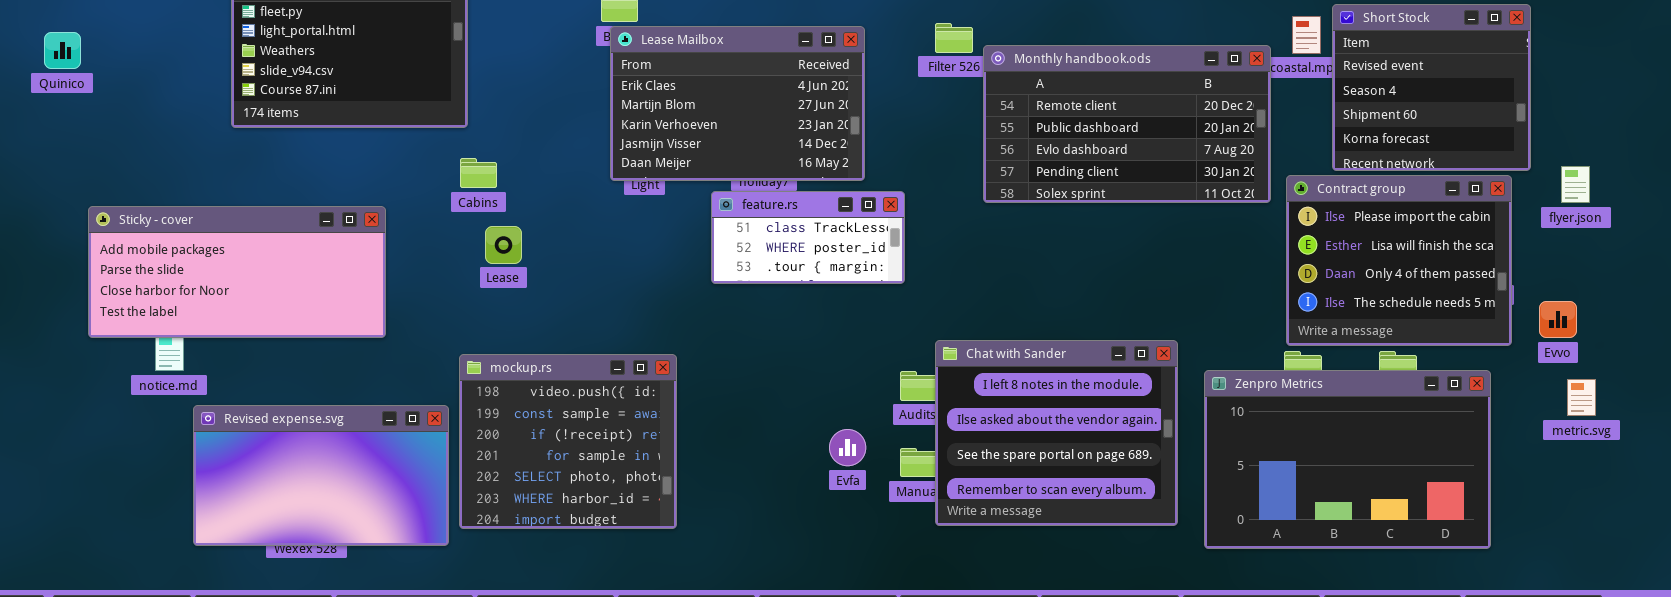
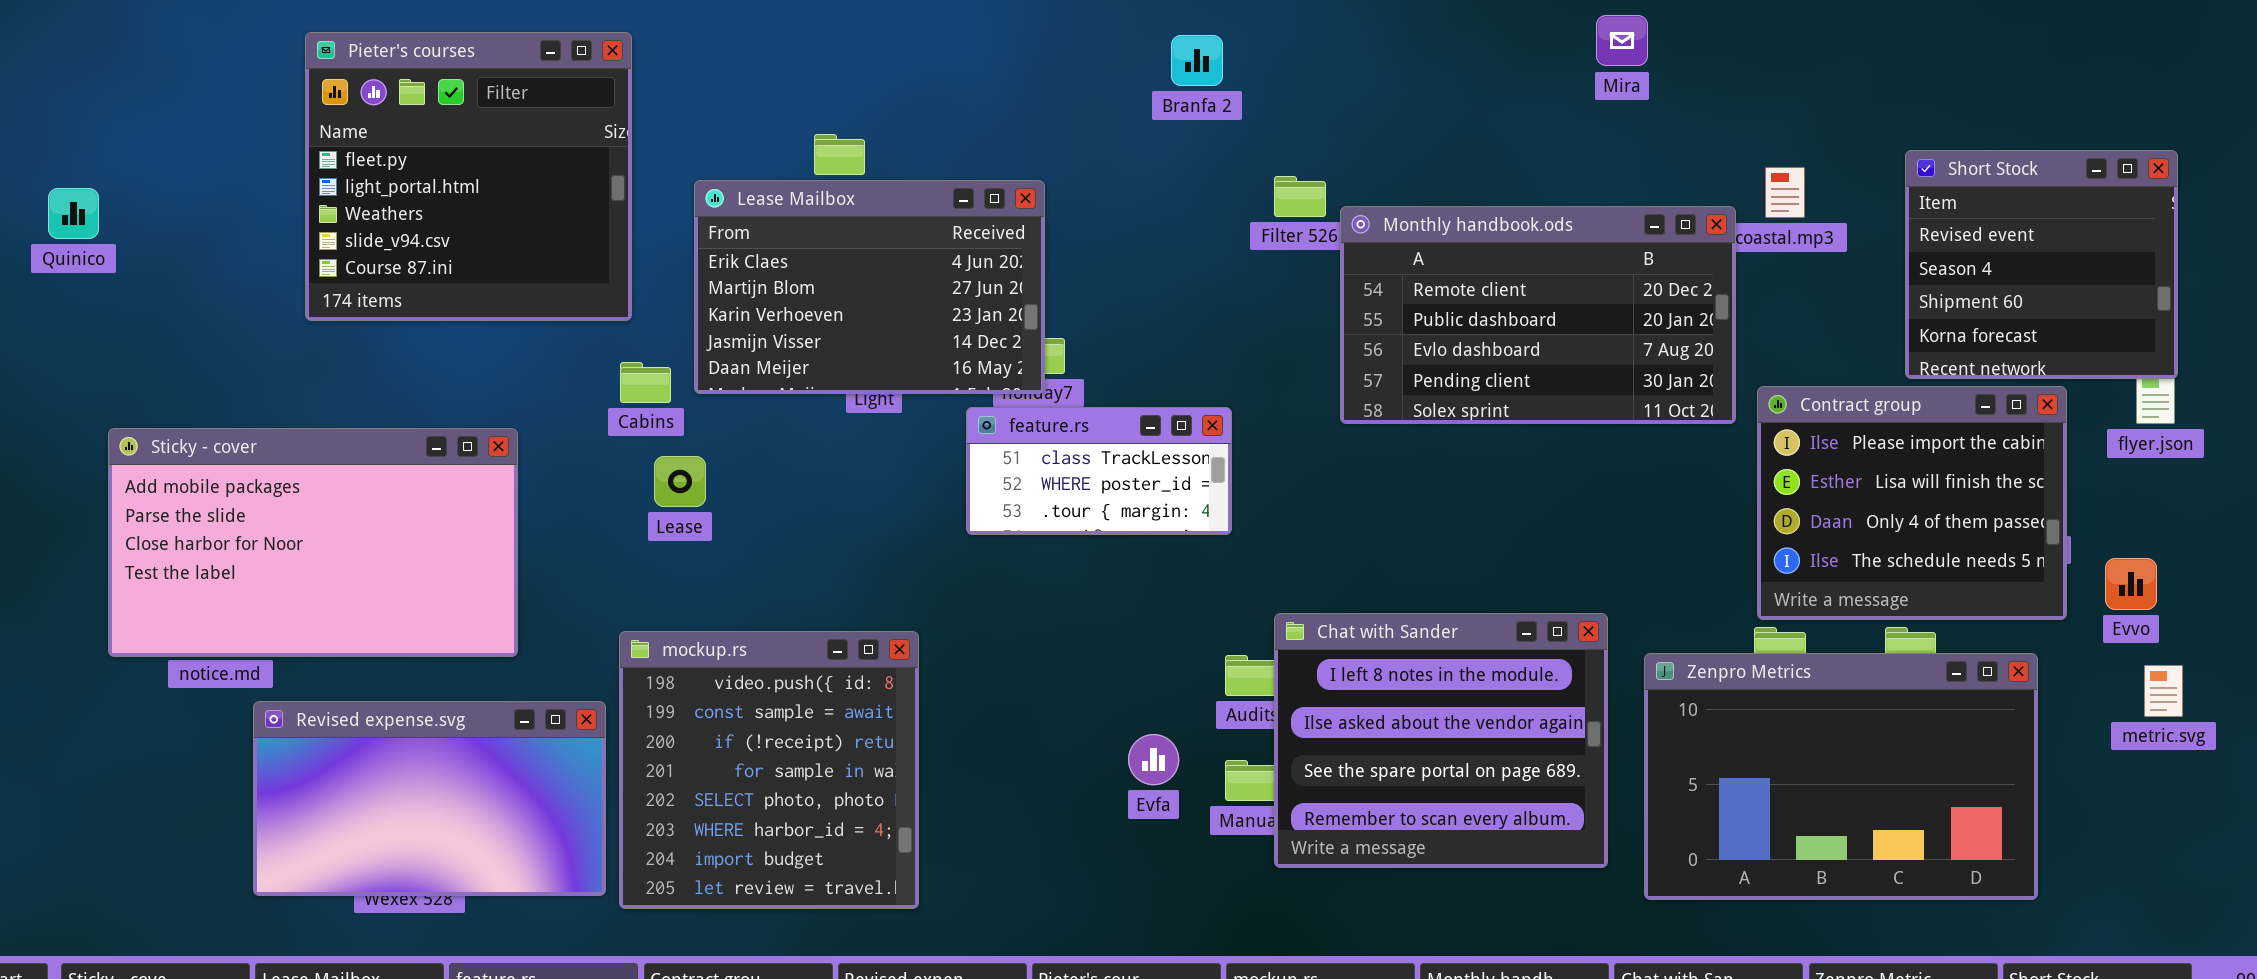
Short Stock: [1332,4,1531,171] -> [1905,150,2178,379], moved
Lease Mailbox: [610,26,865,181] -> [694,180,1045,394], moved
Sticky - cover: [88,206,386,338] -> [108,428,518,657], resized
mockup.rs: [459,354,677,529] -> [619,631,919,909], resized

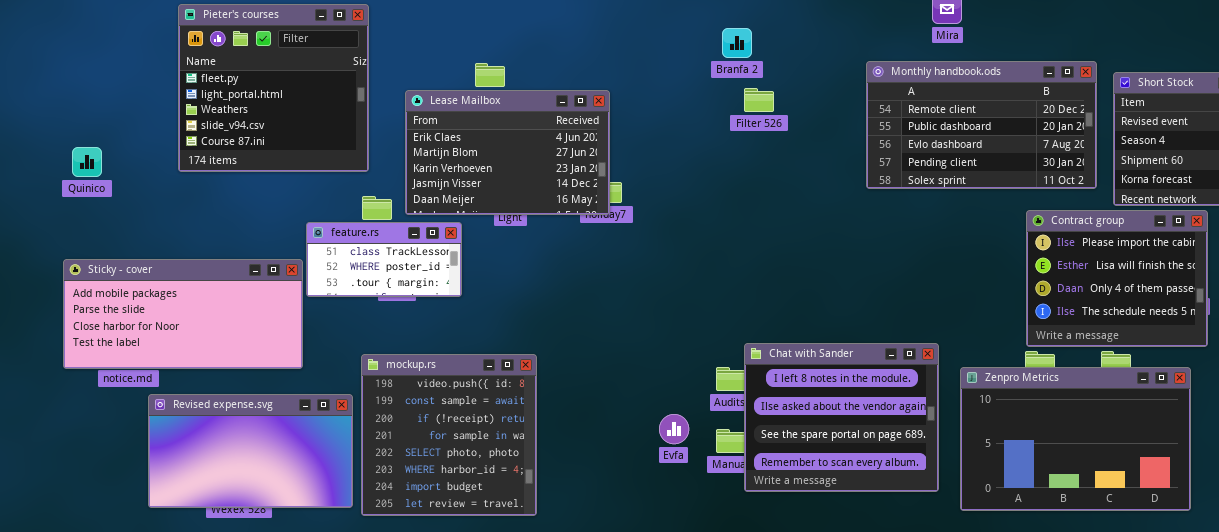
Branfa 2: [1171,35,1223,86] -> [722,28,752,58], moved
Quinico: [48,188,99,239] -> [72,147,102,177], moved
Monthly handbook.ods: [1340,206,1736,424] -> [866,61,1097,189], moved
feature.rs: [966,407,1232,535] -> [306,222,462,297], moved
Sticky - cover: [108,428,518,657] -> [63,259,303,369], resized

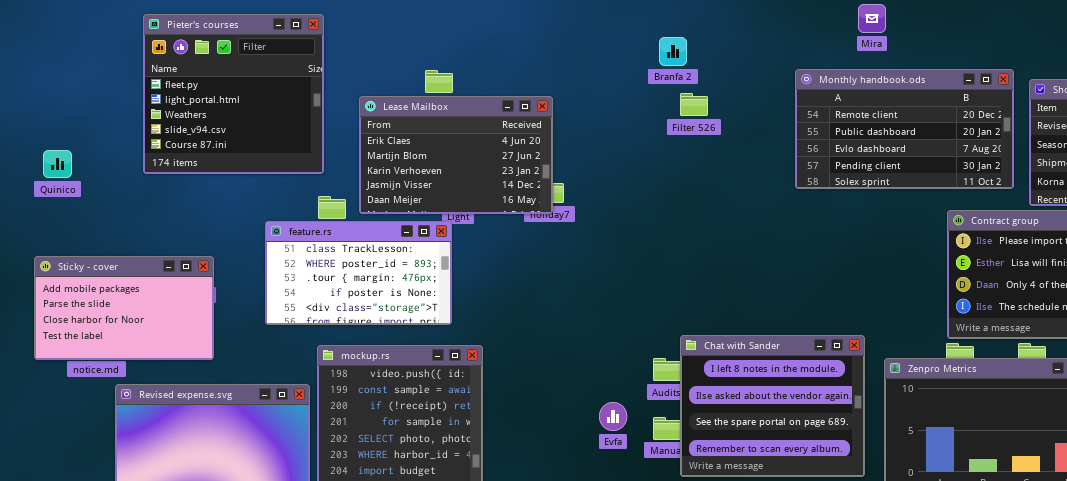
feature.rs: [306,222,462,297] -> [265,221,452,325], resized
Sticky - cover: [63,259,303,369] -> [34,256,214,360], resized

